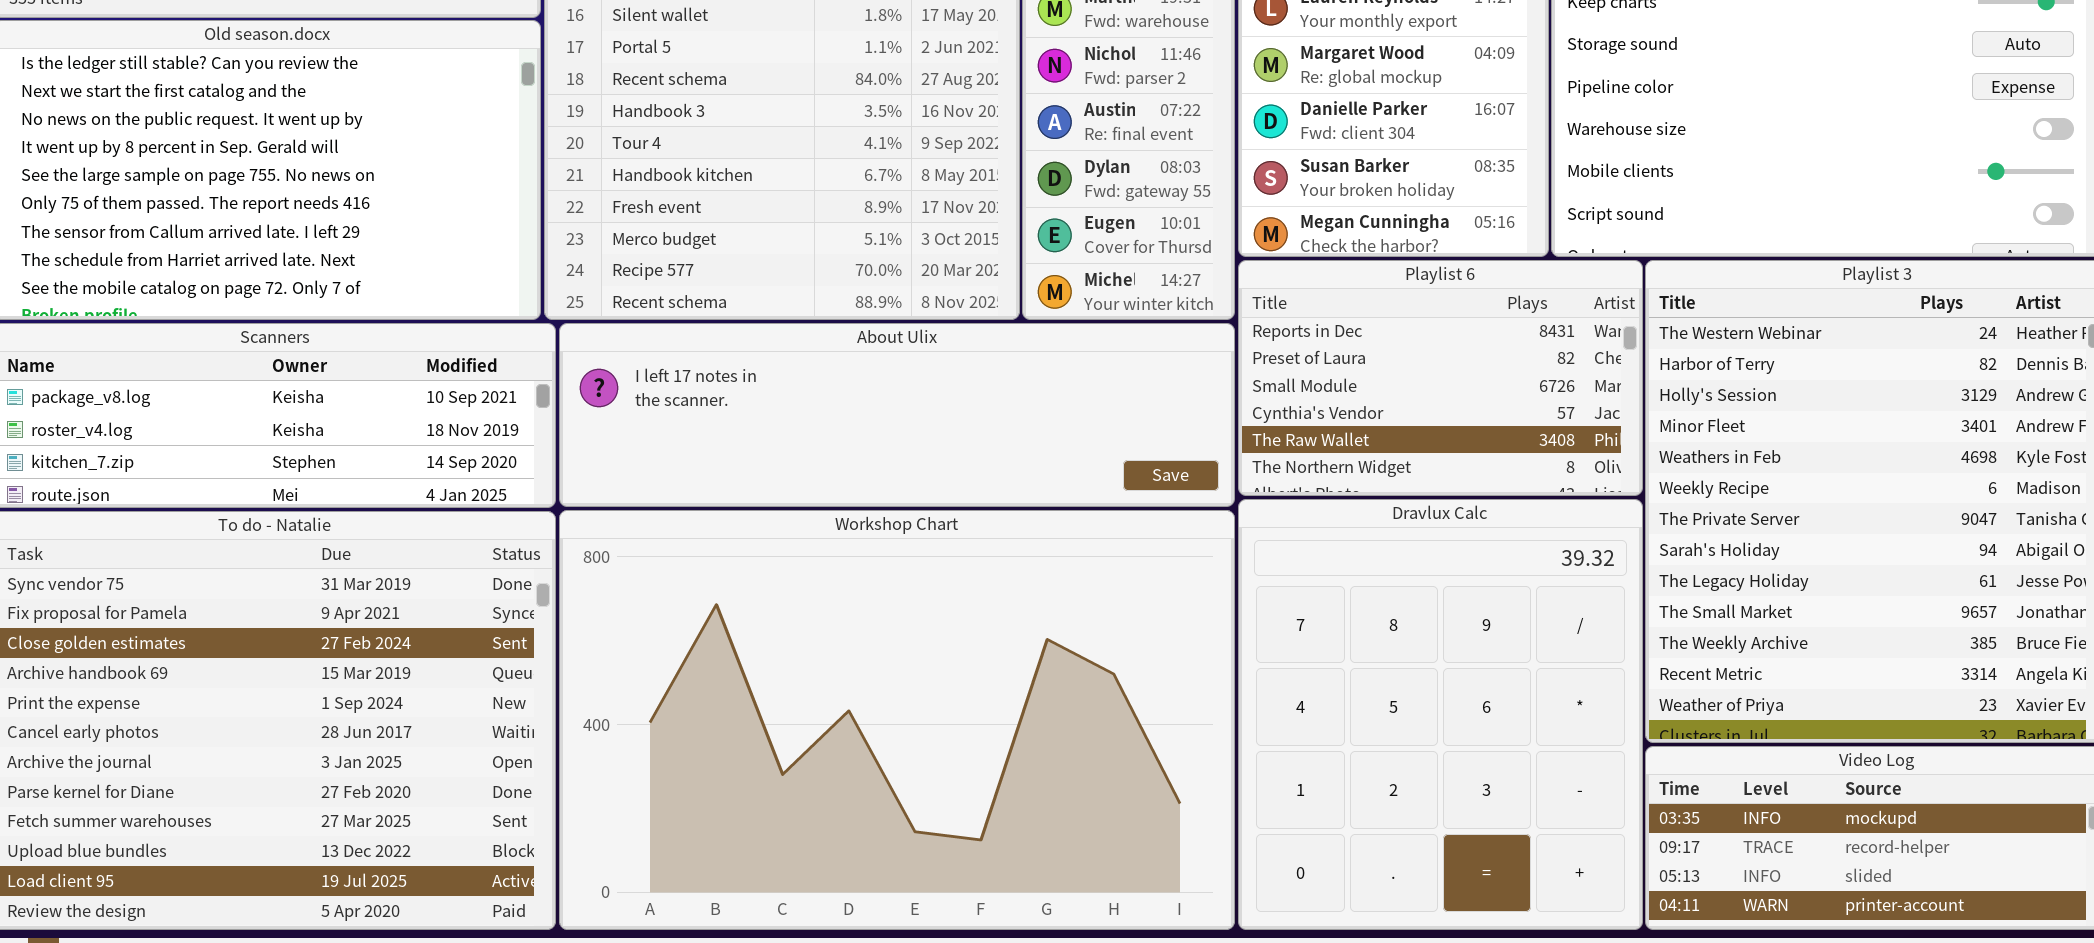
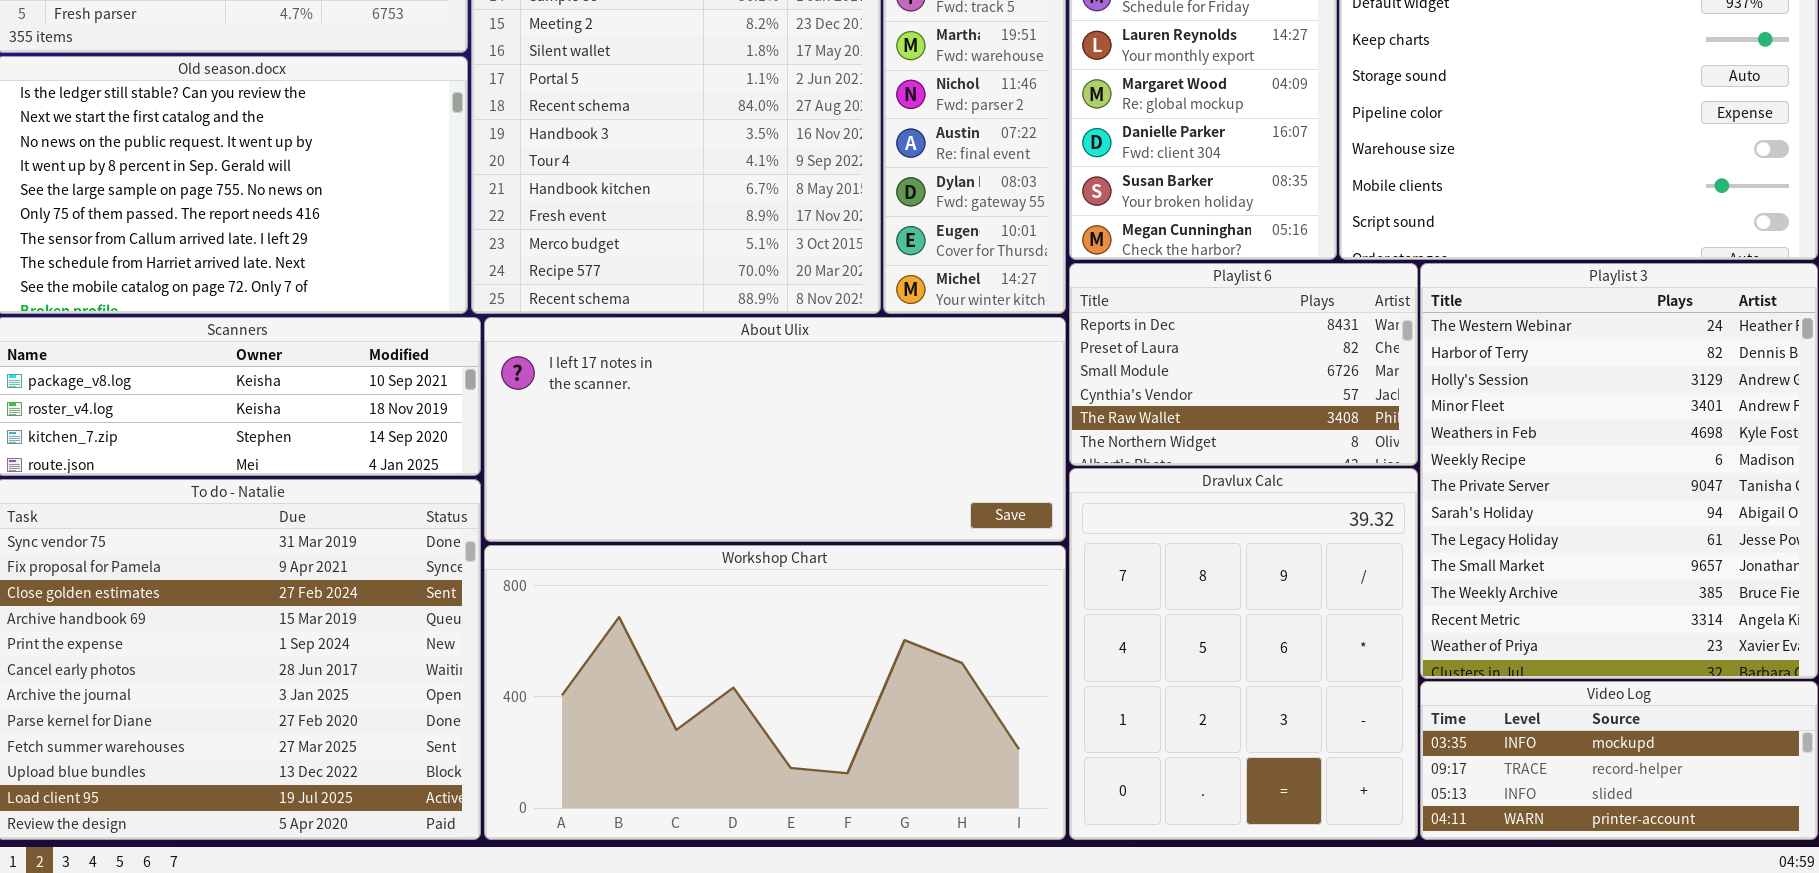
About Ulix: [559,323,1235,507] -> [484,317,1066,542], resized
Workshop Chart: [559,510,1235,930] -> [484,545,1066,840], resized

